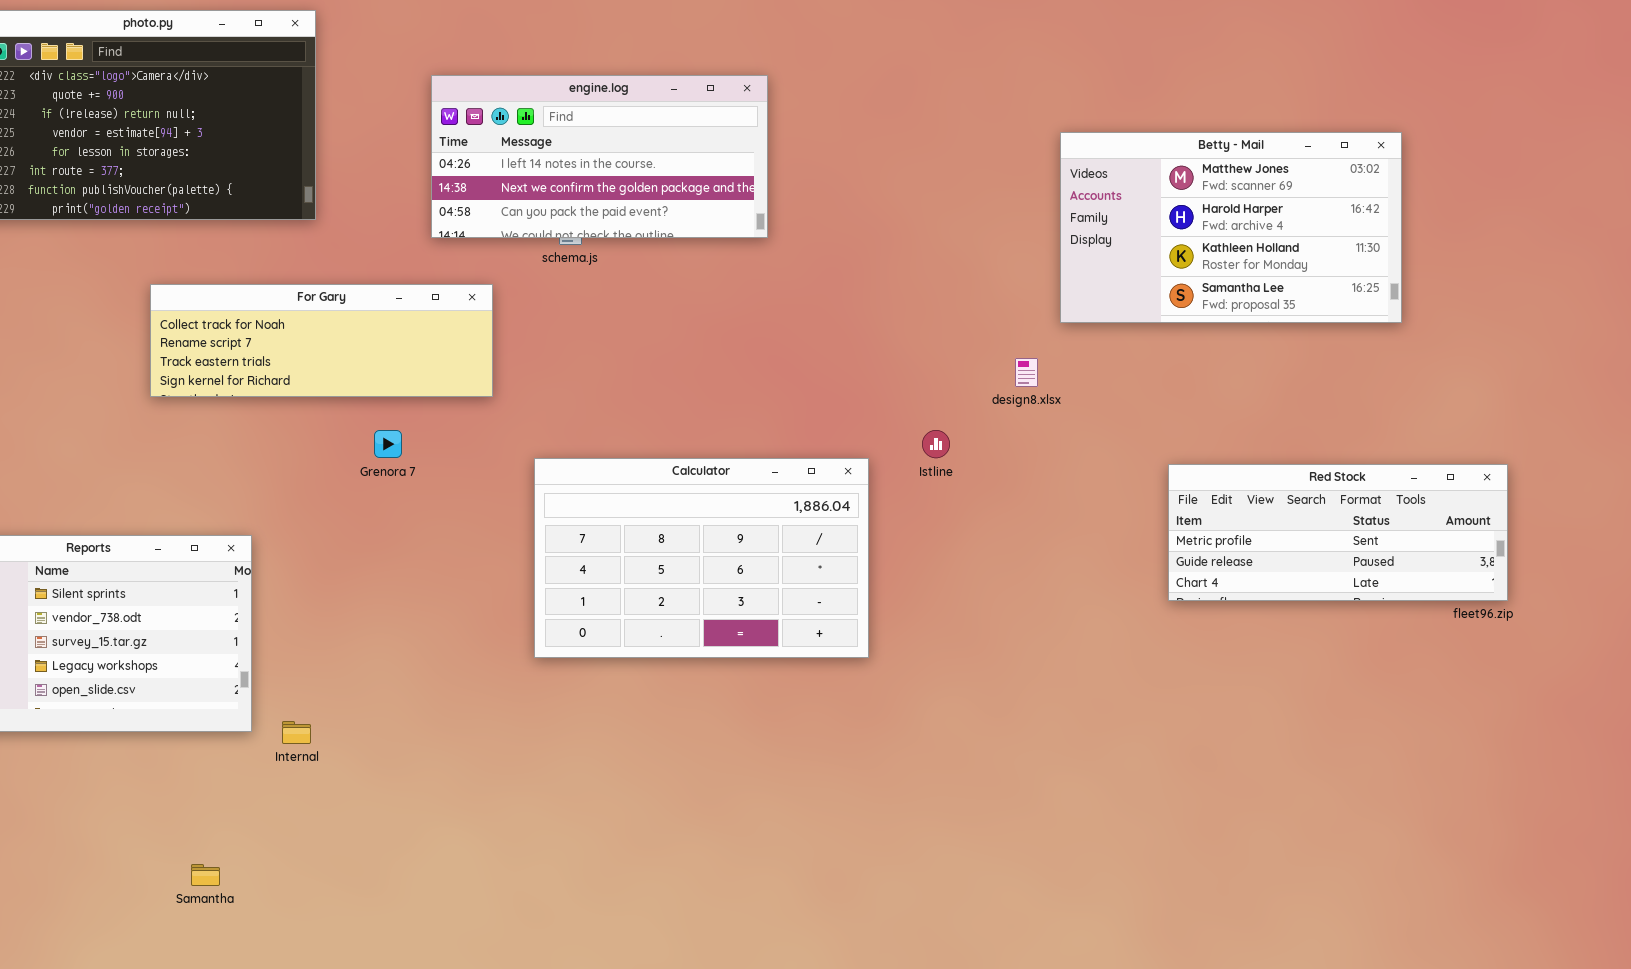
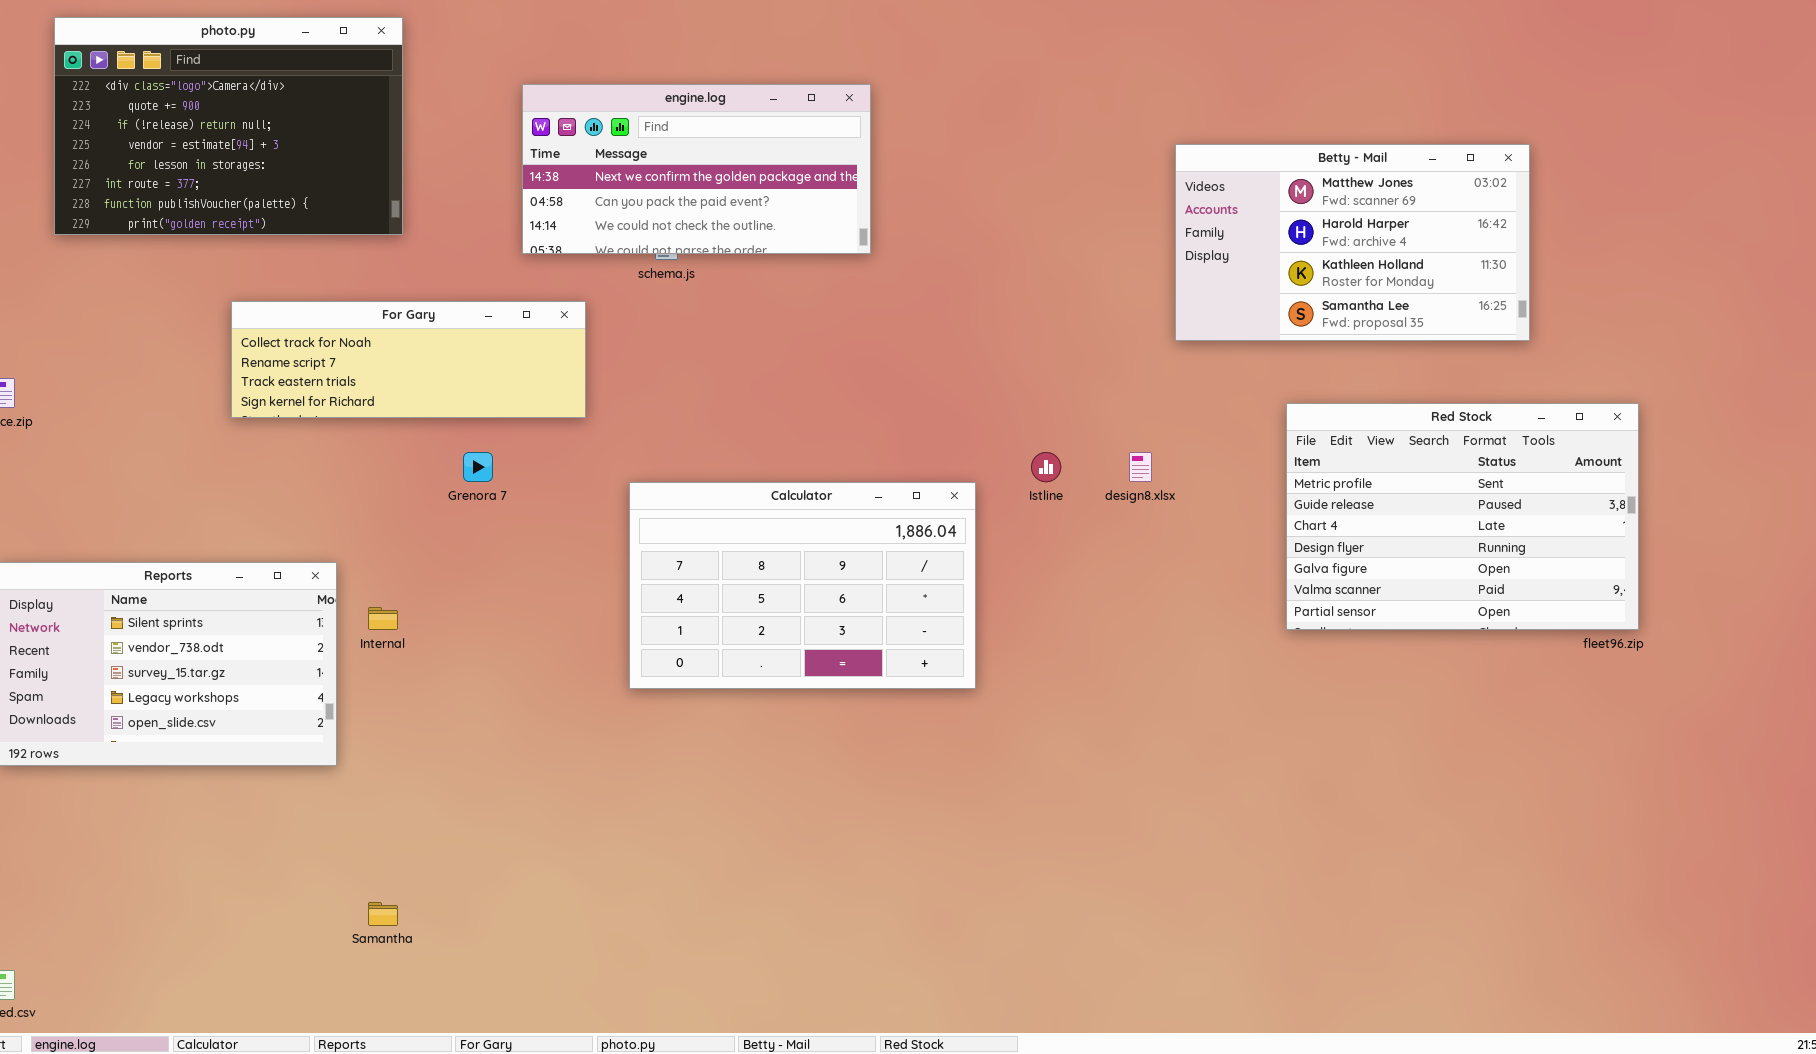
engine.log: [431,75,768,238] -> [522,84,871,254], scrolled down 1 row
design8.xlsx: [1015,358,1038,387] -> [1129,452,1152,482], moved
Red Stock: [1168,464,1508,601] -> [1286,403,1639,630], resized
Internal: [282,721,311,744] -> [368,607,398,630], moved
Samantha: [191,864,220,886] -> [368,902,398,926], moved

